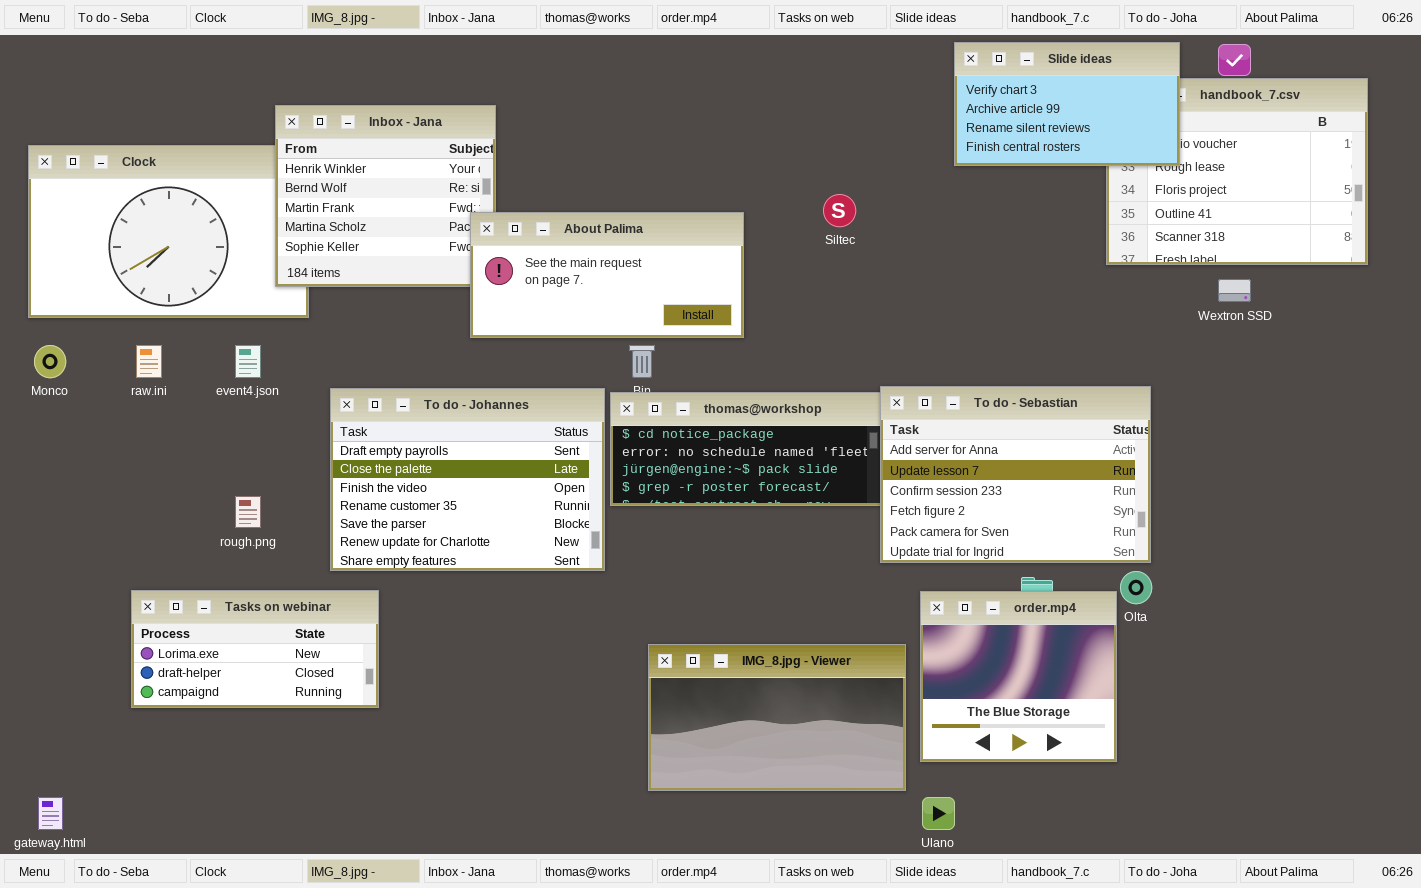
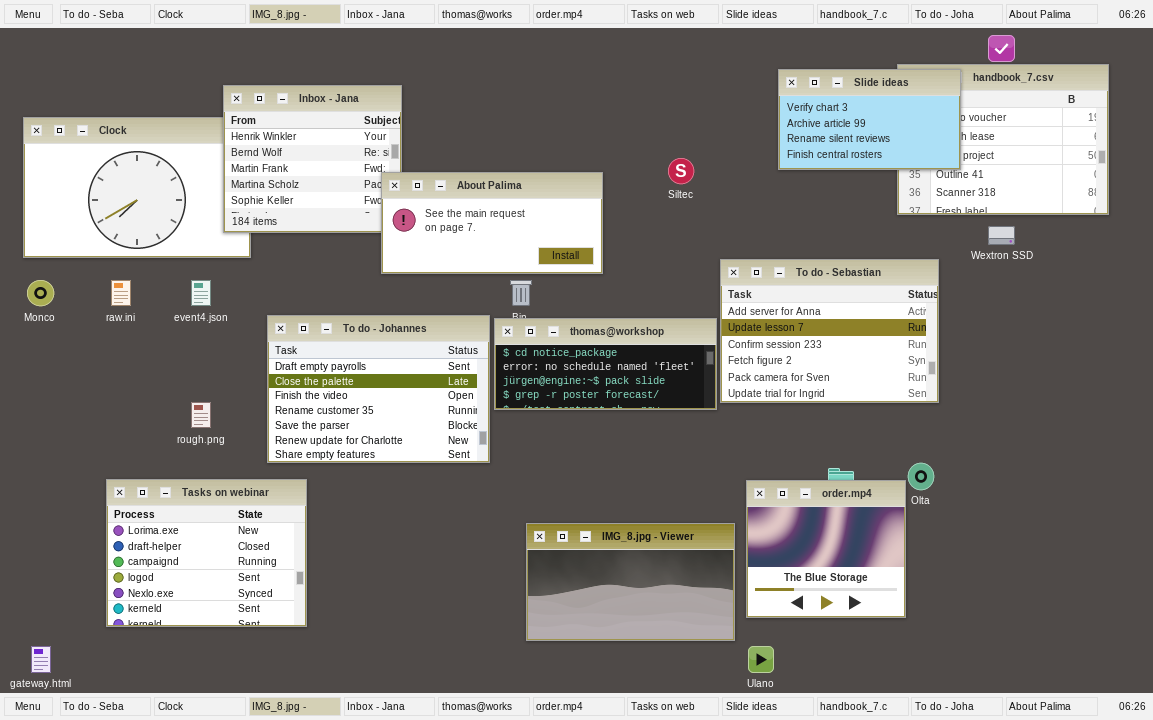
Slide ideas: [954,42,1180,166] -> [778,69,961,170], moved
To do - Sebastian: [880,386,1151,563] -> [720,259,939,403], moved
Tasks on webinar: [131,590,379,708] -> [106,479,307,627], resized

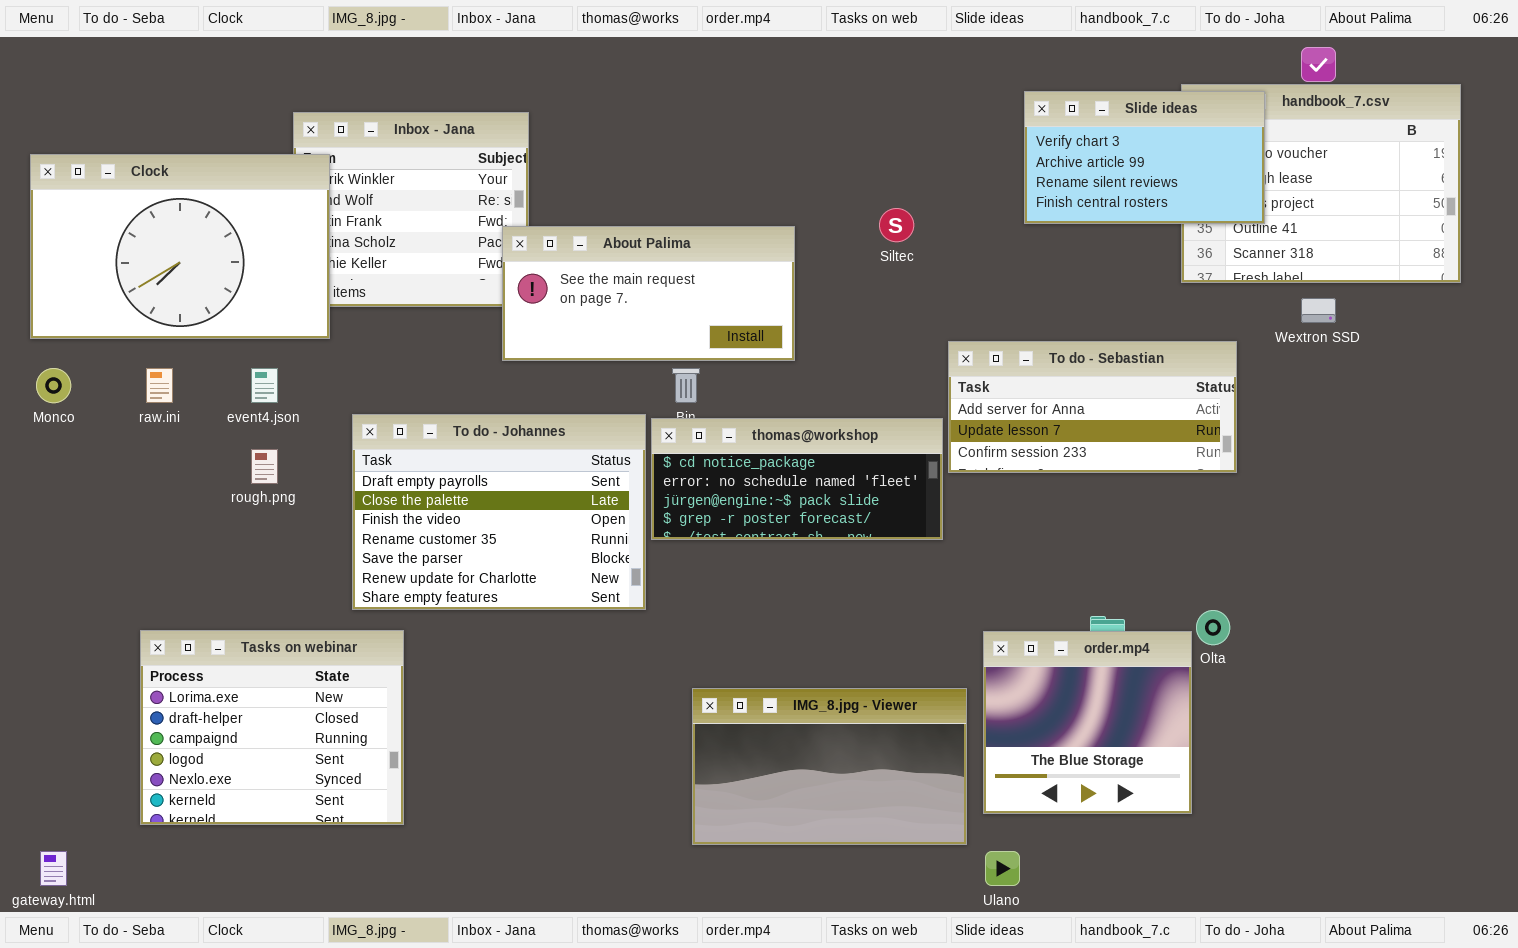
Clock: [23,117,251,258] -> [30,154,330,339], raised
To do - Sebastian: [720,259,939,403] -> [948,341,1237,473], resized
rough.png: [191,402,211,428] -> [251,449,278,484], moved

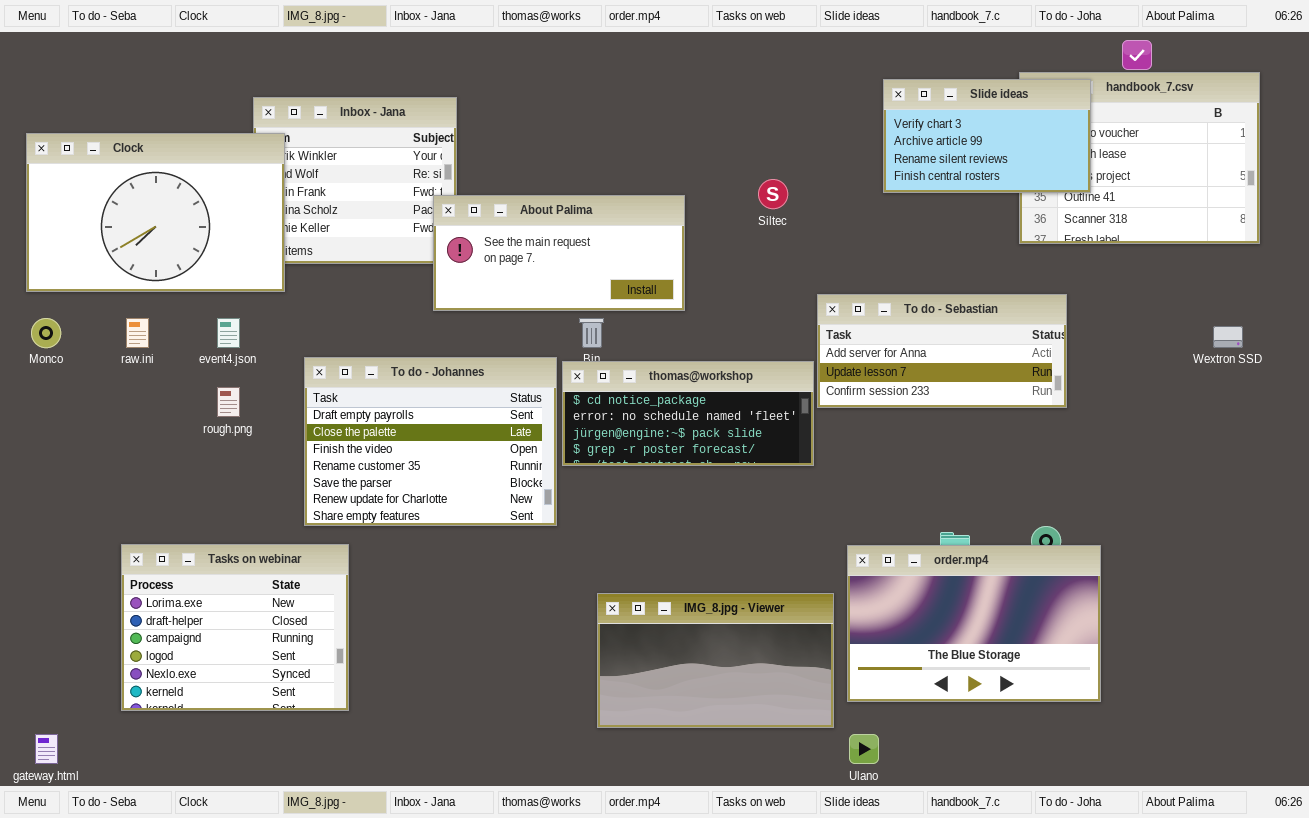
Wextron SSD: [1301,298,1336,323] -> [1213,326,1243,348], moved
order.mp4: [983,631,1192,814] -> [847,545,1101,702], resized

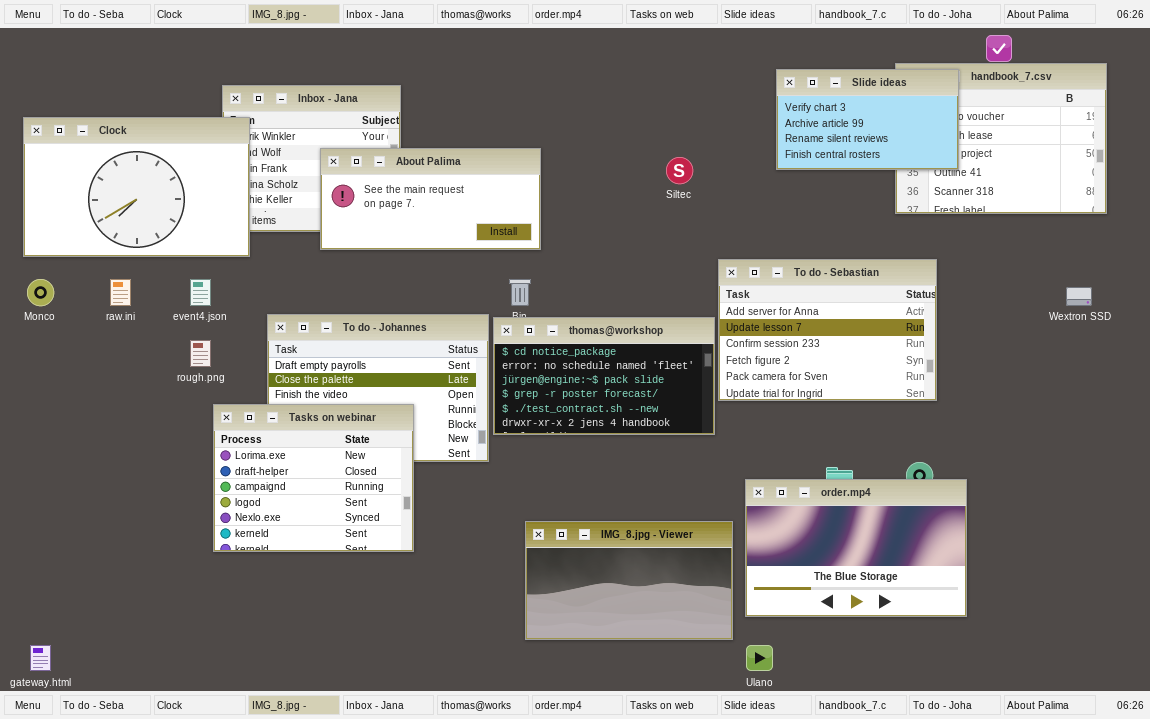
About Palima: [433,195,685,311] -> [320,148,541,250], moved
To do - Sebastian: [817,294,1067,408] -> [718,259,937,401], resized
thomas@workshop: [562,361,814,466] -> [493,317,715,435], resized
Tasks on webinar: [121,544,349,711] -> [213,404,414,552], moved

